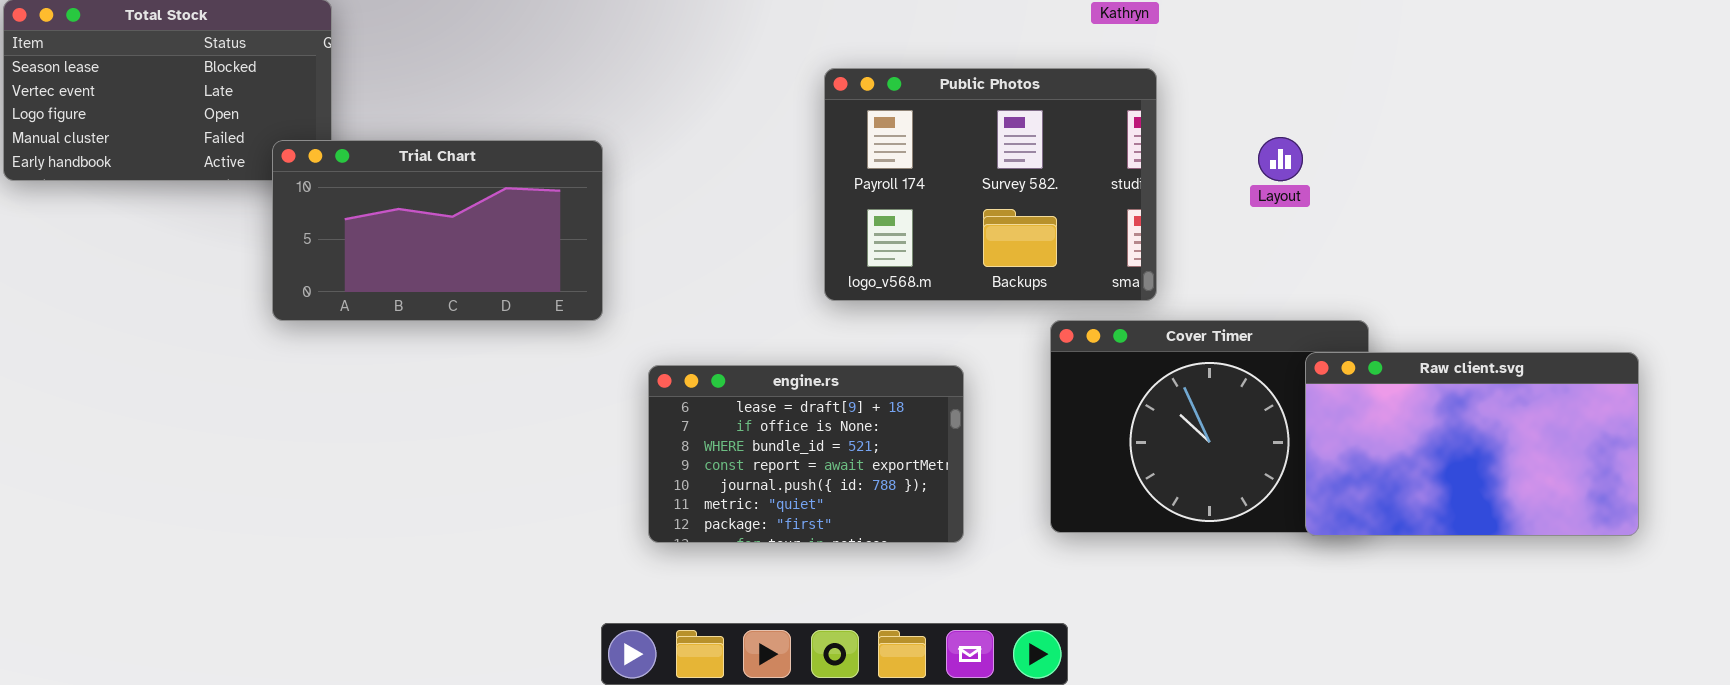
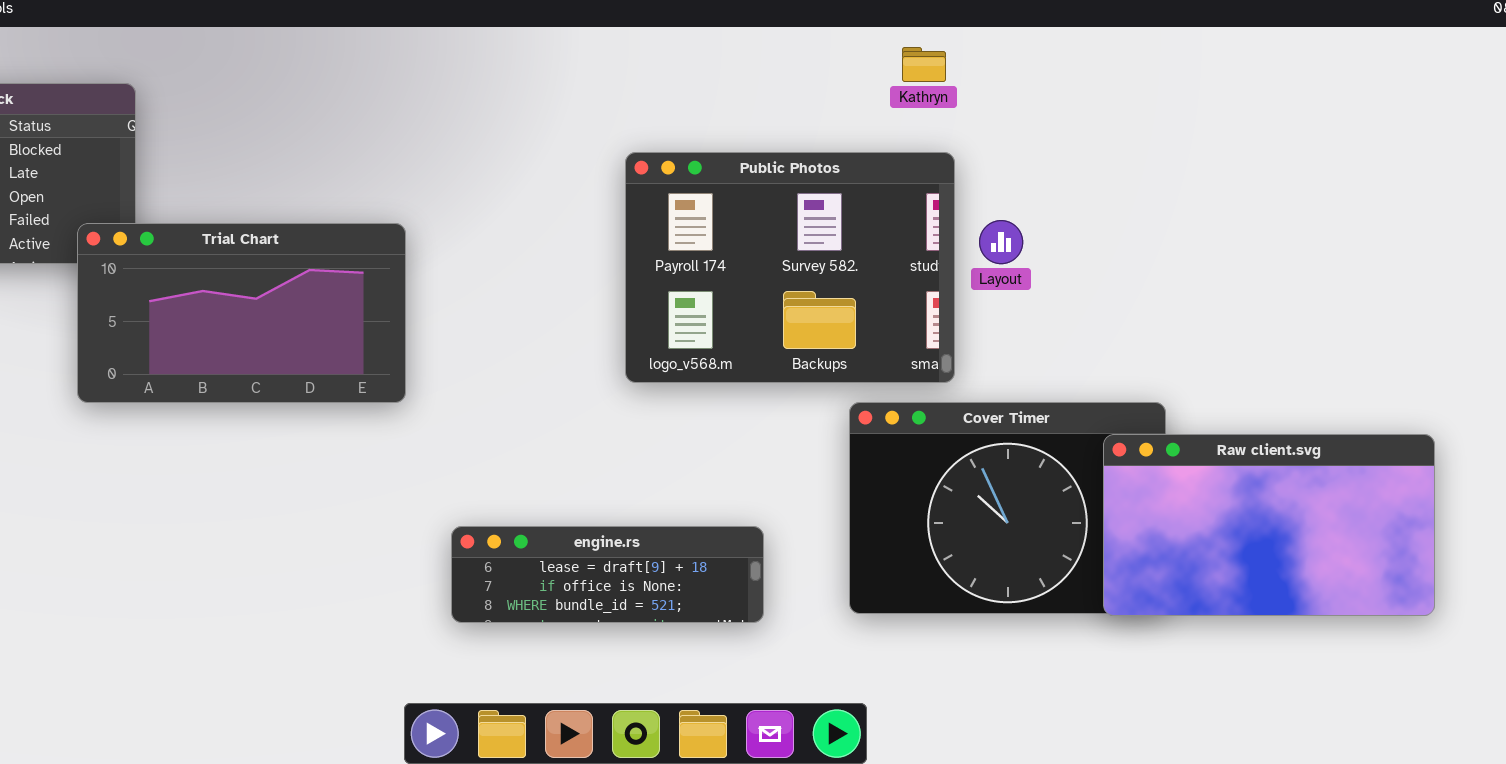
Layout: [1258,137,1303,181] -> [979,220,1023,264], moved
engine.rs: [648,365,964,543] -> [451,526,764,623], resized

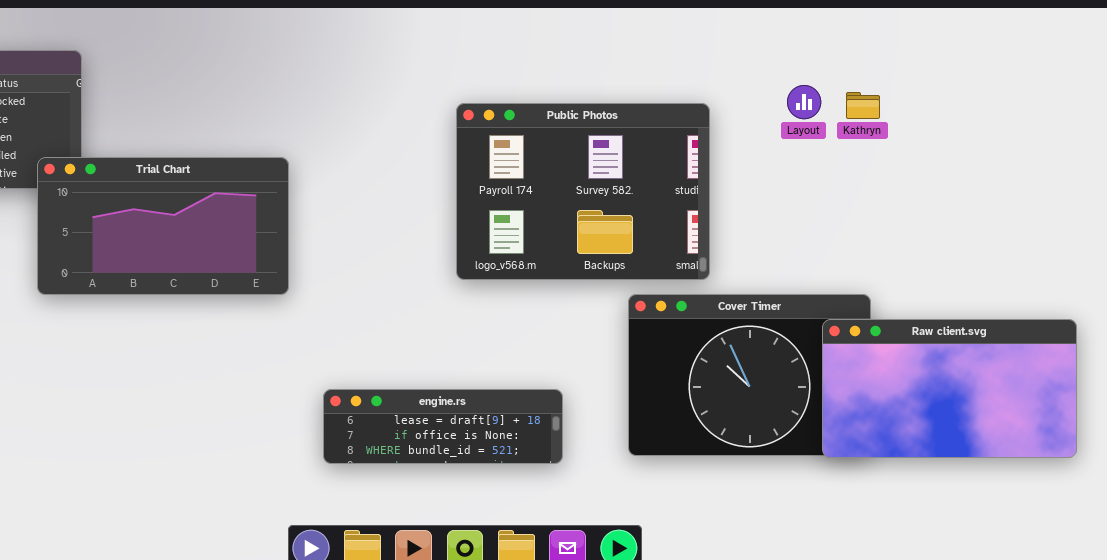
Kathryn: [902,47,946,82] -> [846,92,880,119], moved
Layout: [979,220,1023,264] -> [787,85,821,119], moved

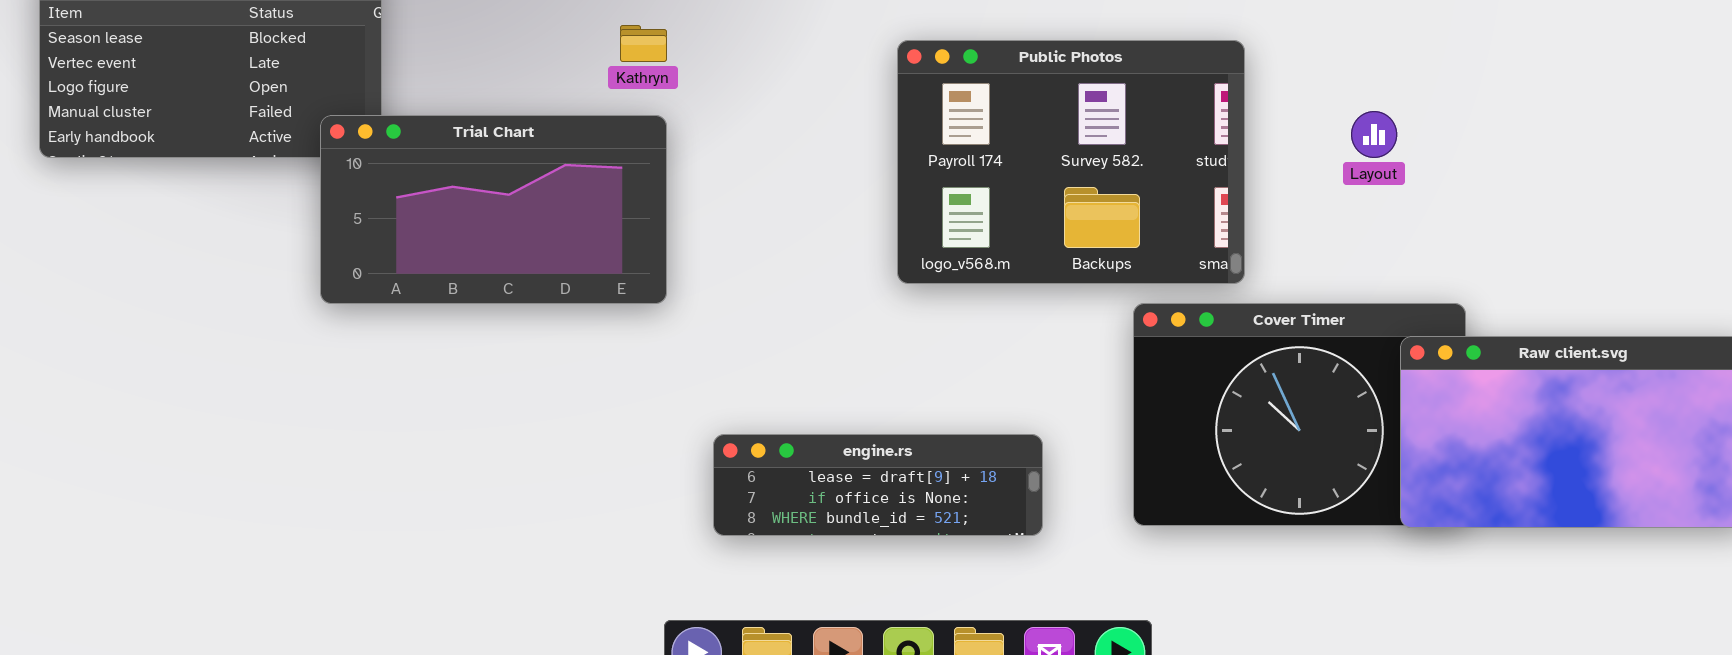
Layout: [787,85,821,119] -> [1351,111,1397,158], moved
Kathryn: [846,92,880,119] -> [620,25,667,62], moved

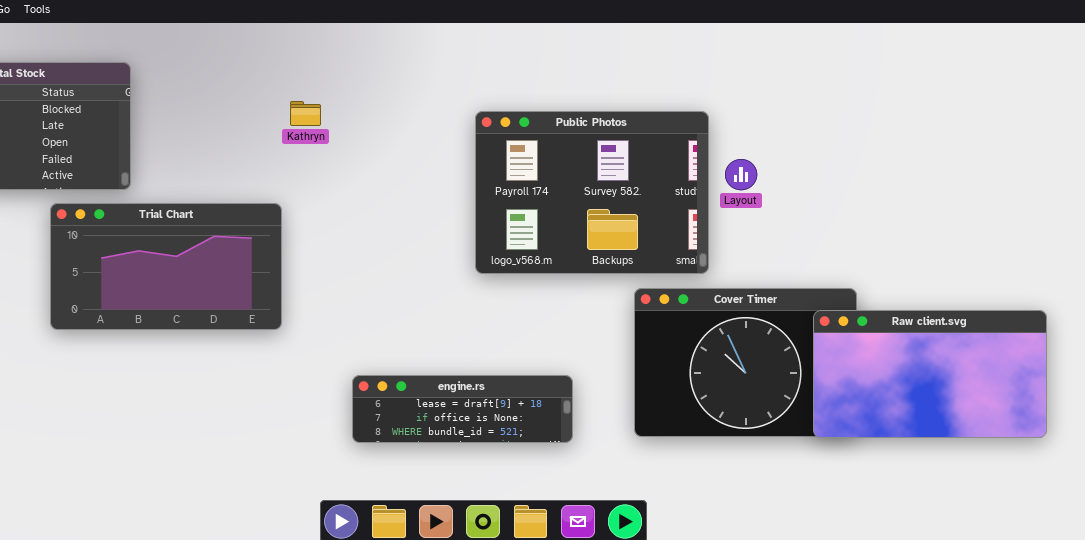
Layout: [1351,111,1397,158] -> [725,159,757,190], moved
Trial Chart: [320,115,667,304] -> [50,203,282,330], moved

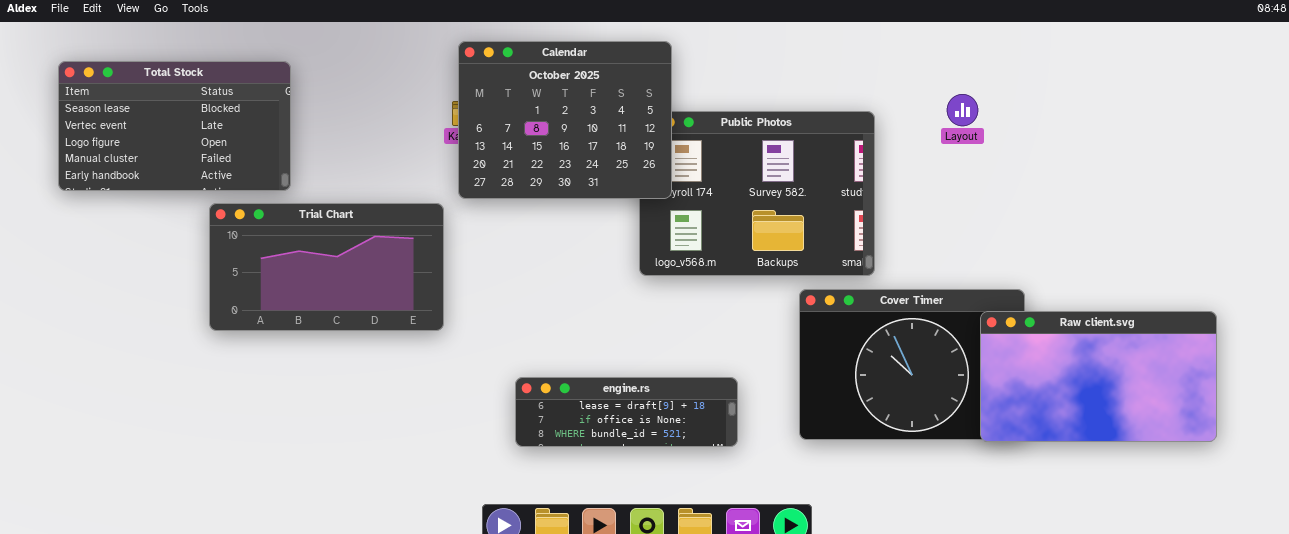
Calendar: none -> [458,41,672,199], opened
Layout: [725,159,757,190] -> [947,94,978,126], moved

